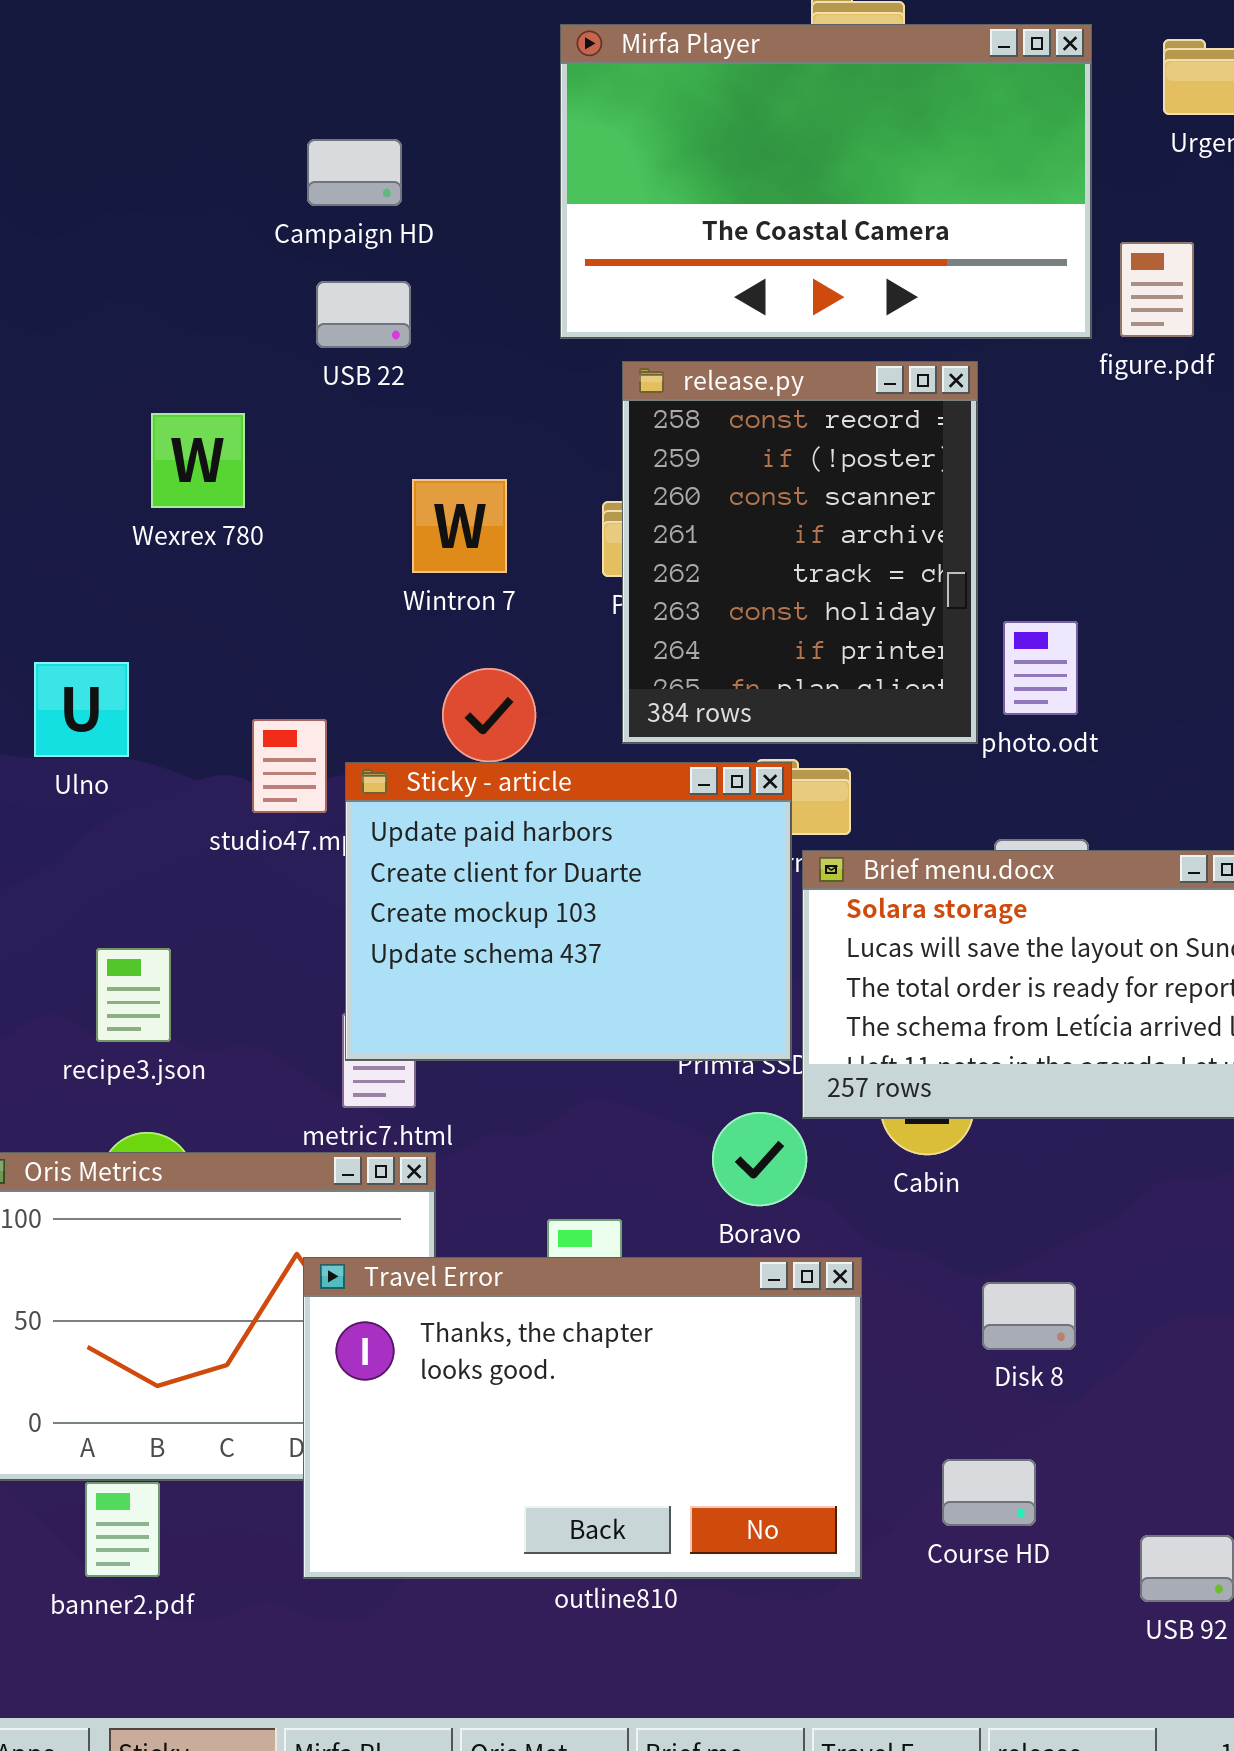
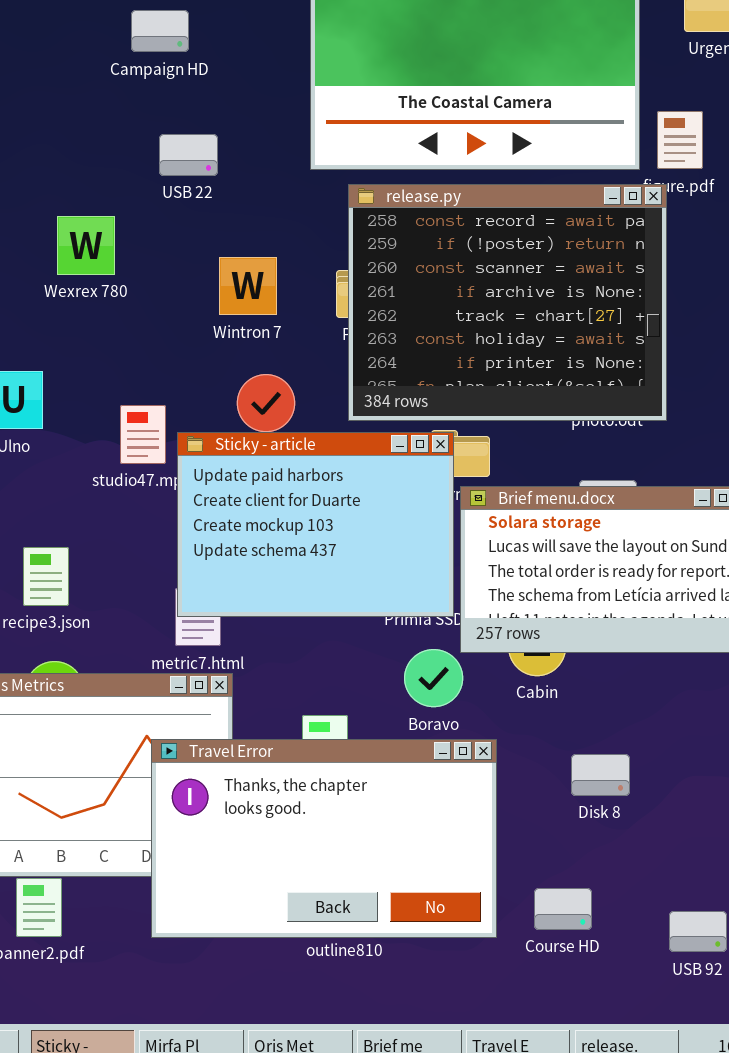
Campaign HD: [307,139,402,206] -> [131,10,189,52], moved
release.py: [622,361,978,744] -> [348,184,667,421], resized
Course HD: [942,1459,1036,1526] -> [534,888,592,930], moved

